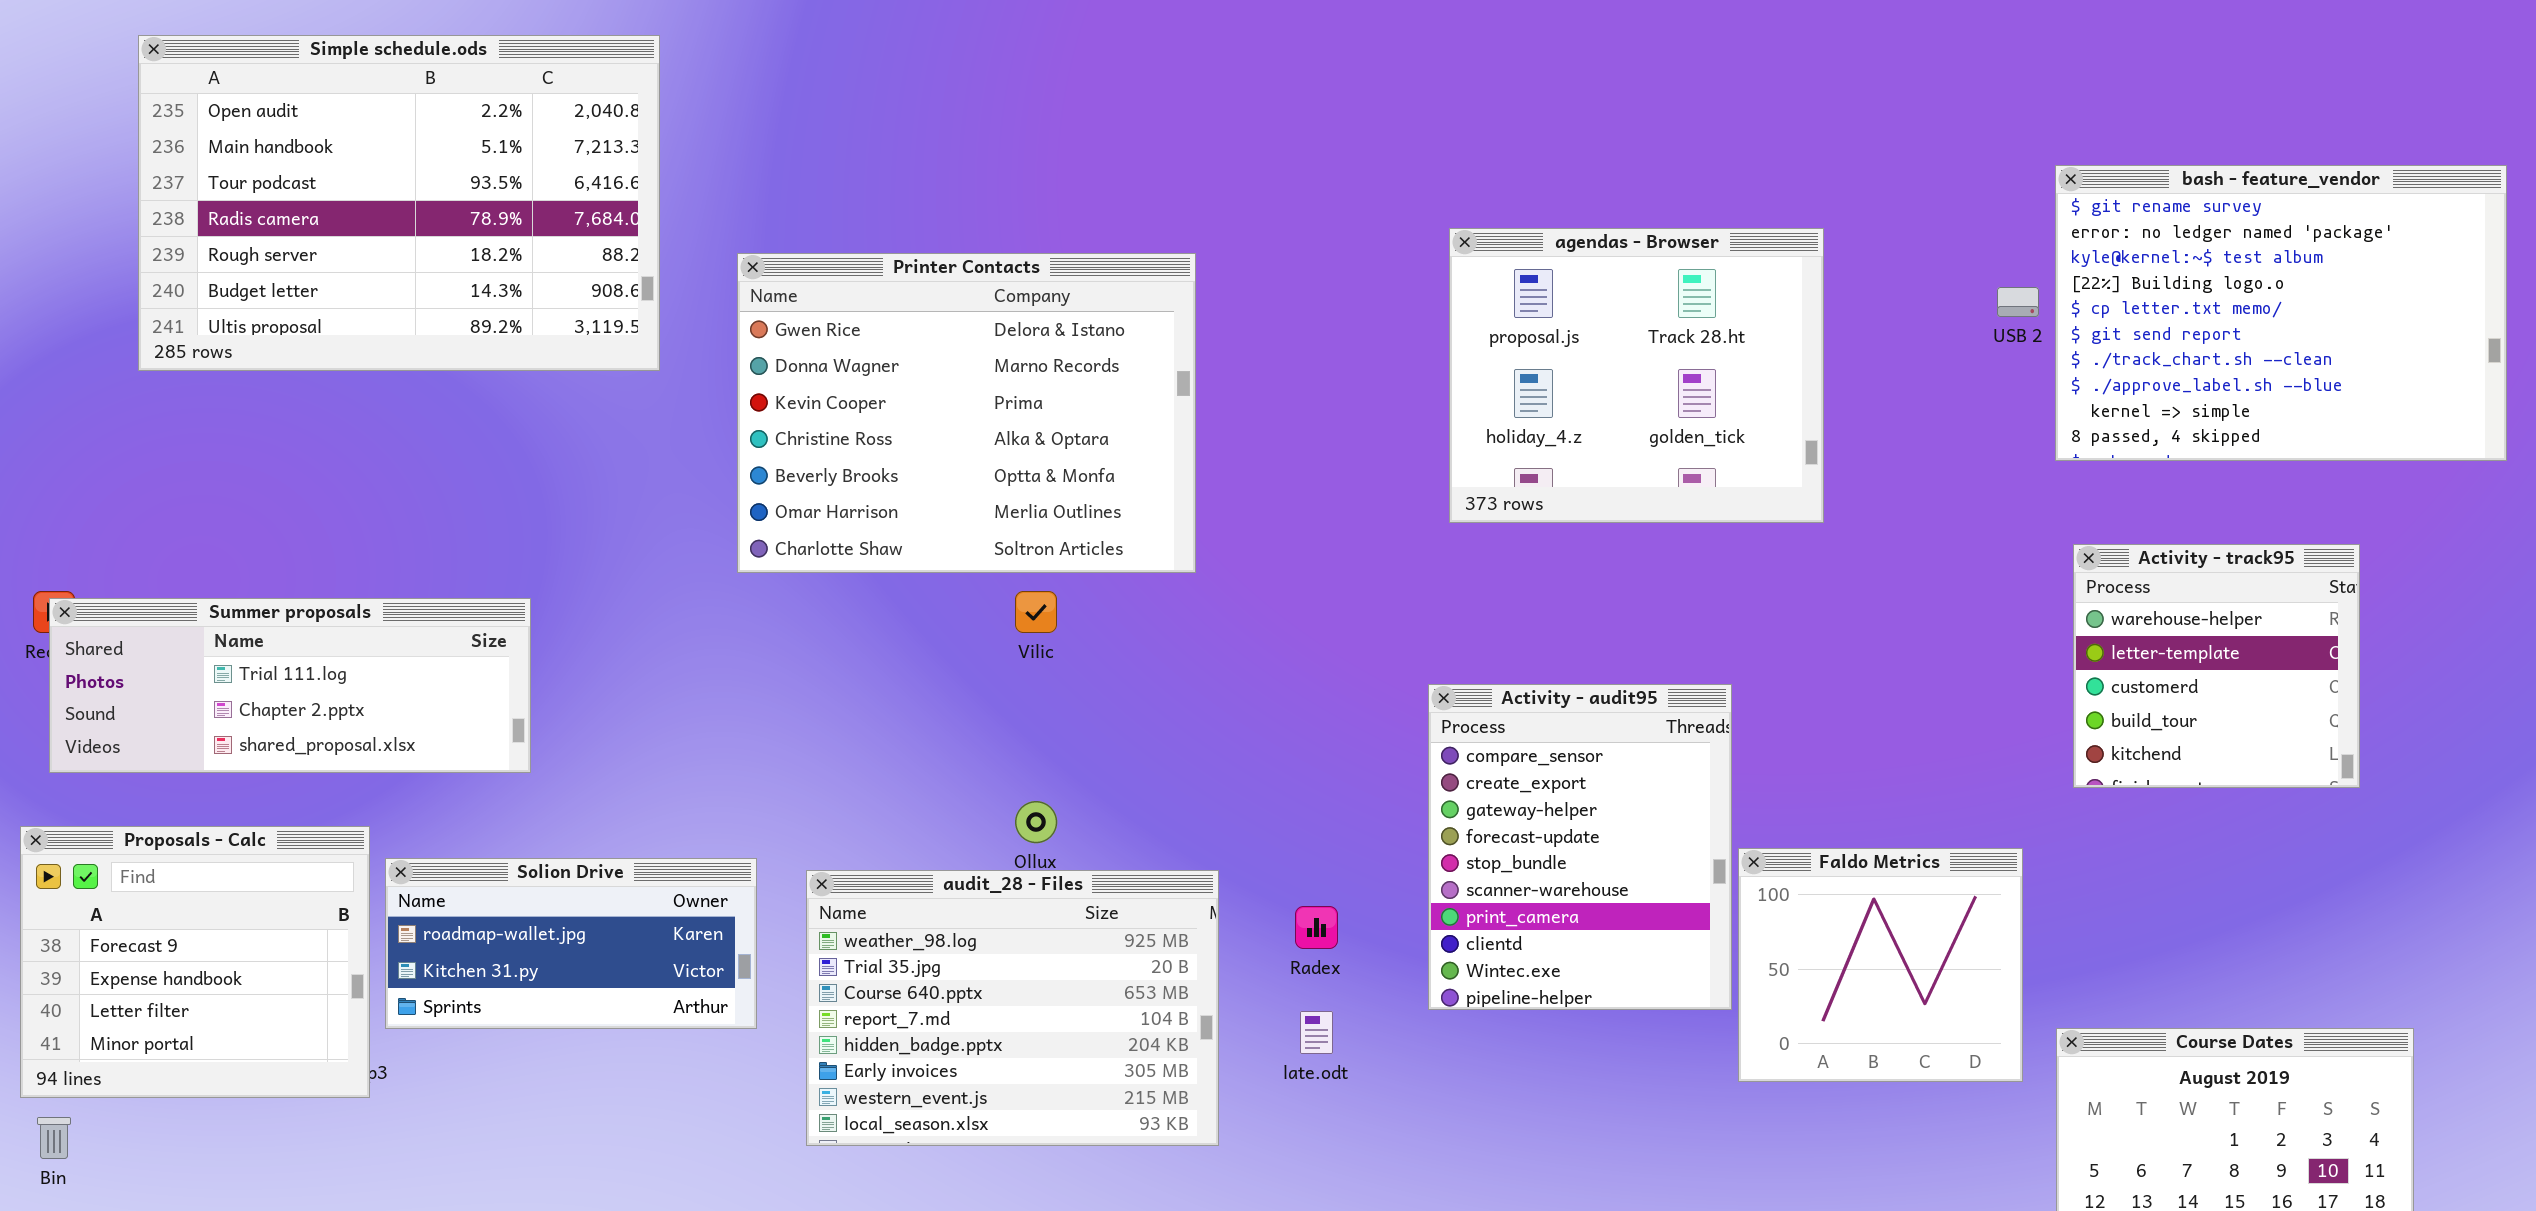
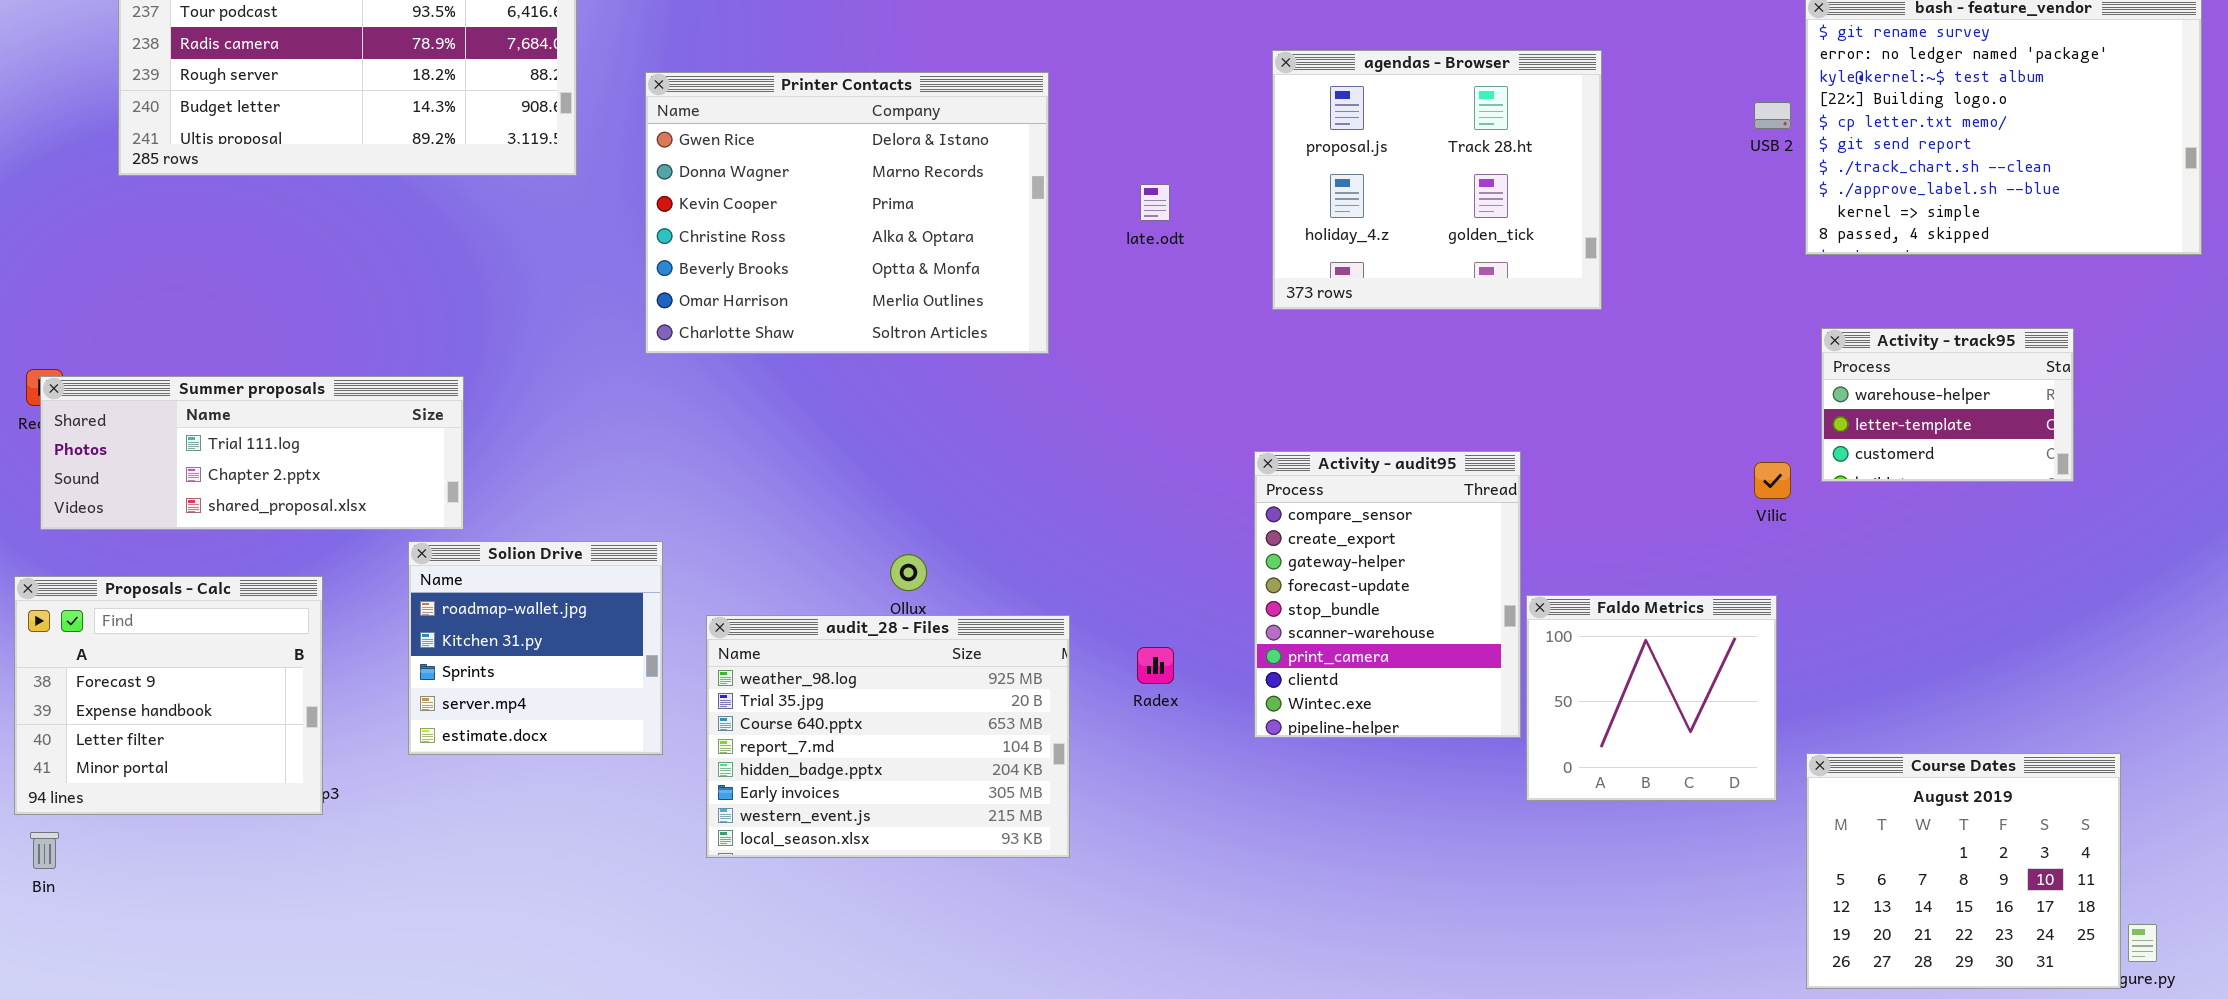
Activity - track95: [2073,544,2360,788] -> [1821,328,2074,482], resized
Vilic: [1015,591,1057,633] -> [1754,462,1791,499], moved
Solion Drive: [385,858,757,1029] -> [408,541,663,755], resized
late.odt: [1300,1011,1333,1054] -> [1140,184,1170,221], moved

